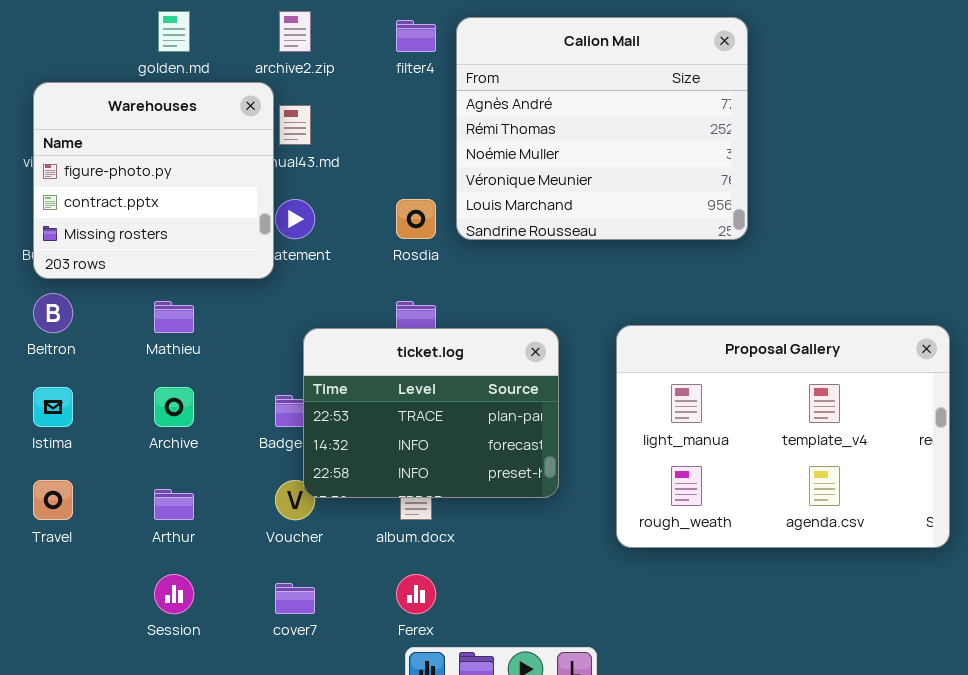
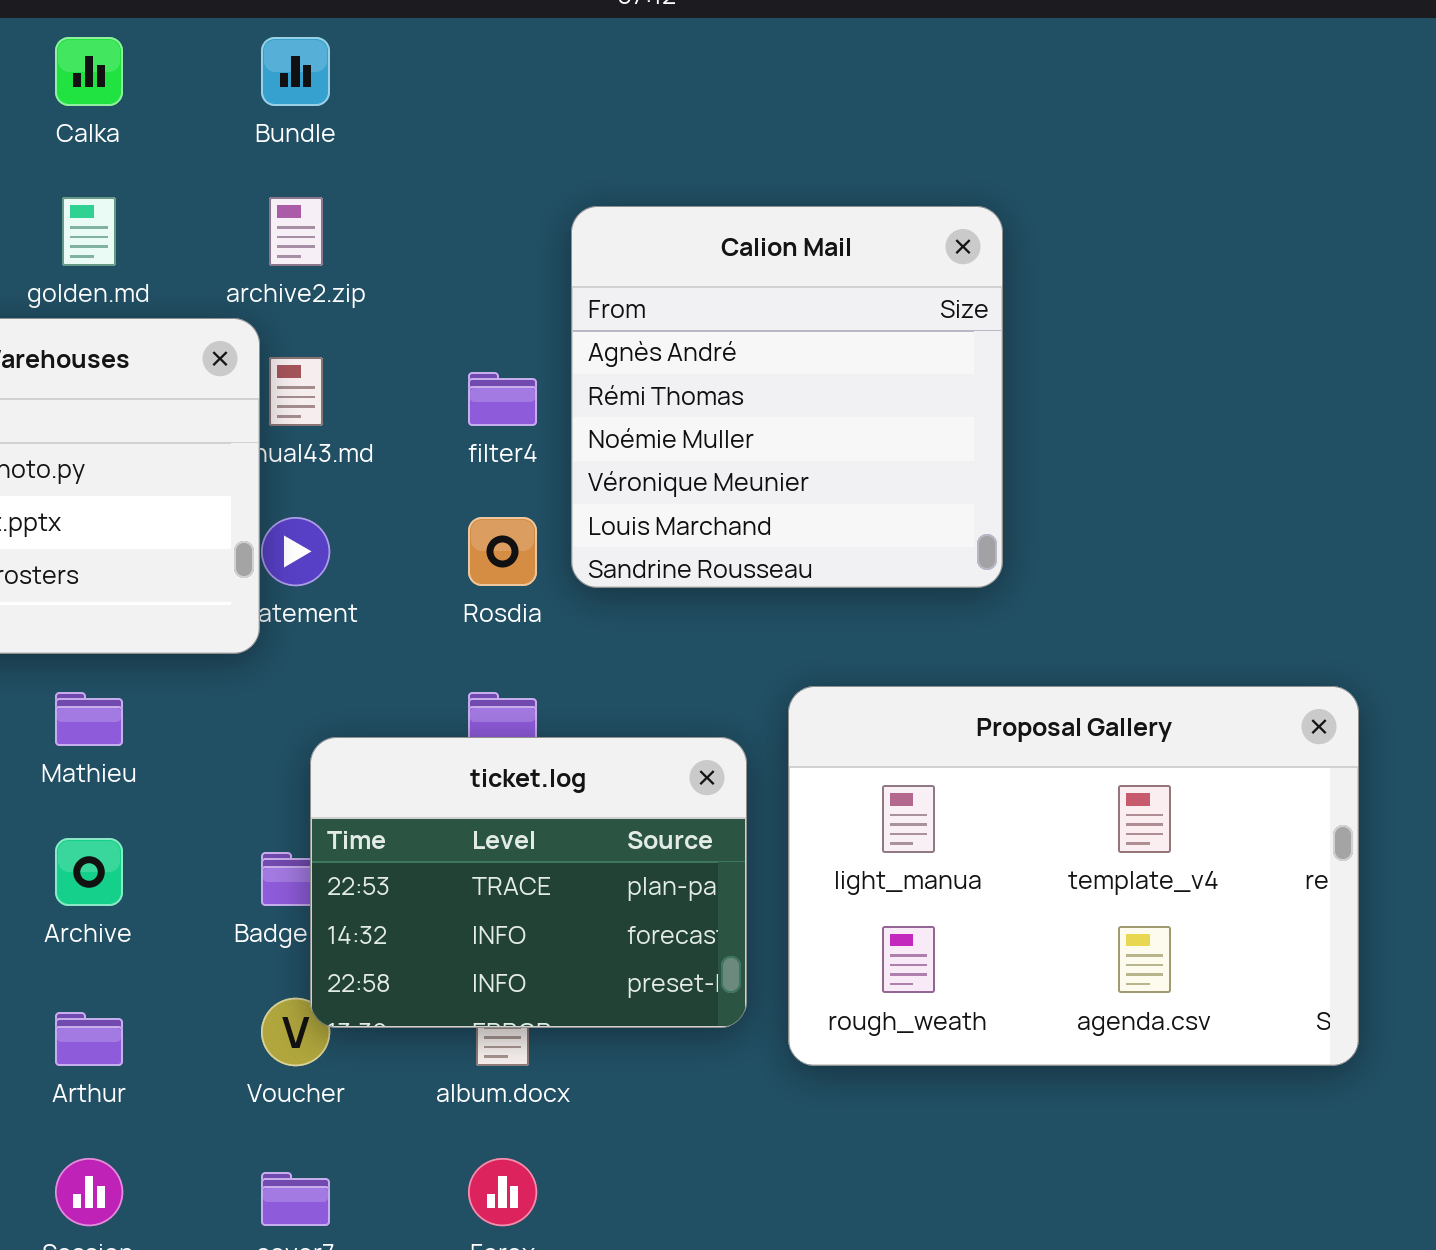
Calion Mail: [456,17,748,240] -> [571,206,1003,588], resized
filter4: [396,20,436,52] -> [468,372,537,426], moved
Proposal Gallery: [616,325,950,548] -> [788,686,1359,1066], moved

